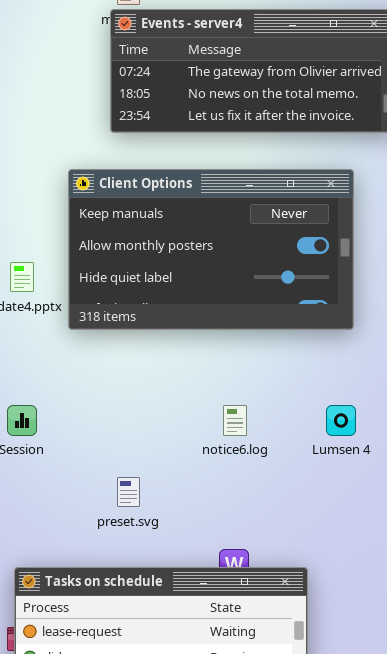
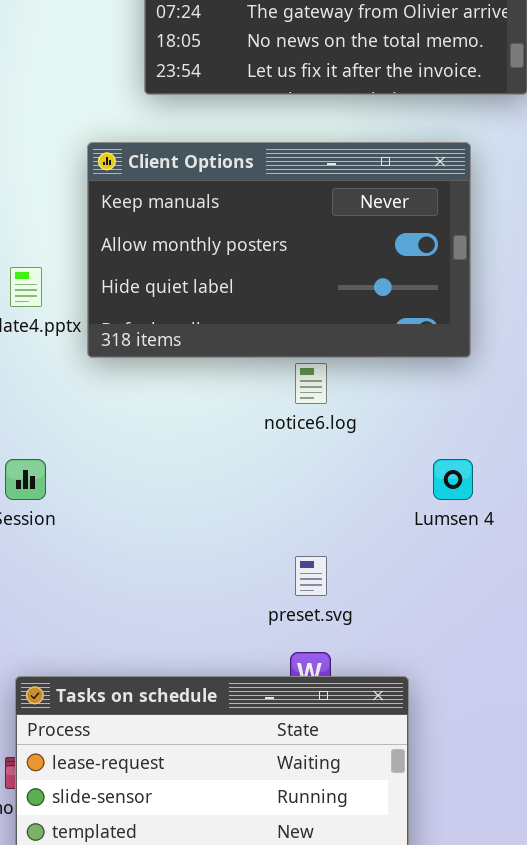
notice6.log: [223,405,247,436] -> [295,363,327,404], moved
preset.svg: [117,477,140,507] -> [295,556,327,596], moved

